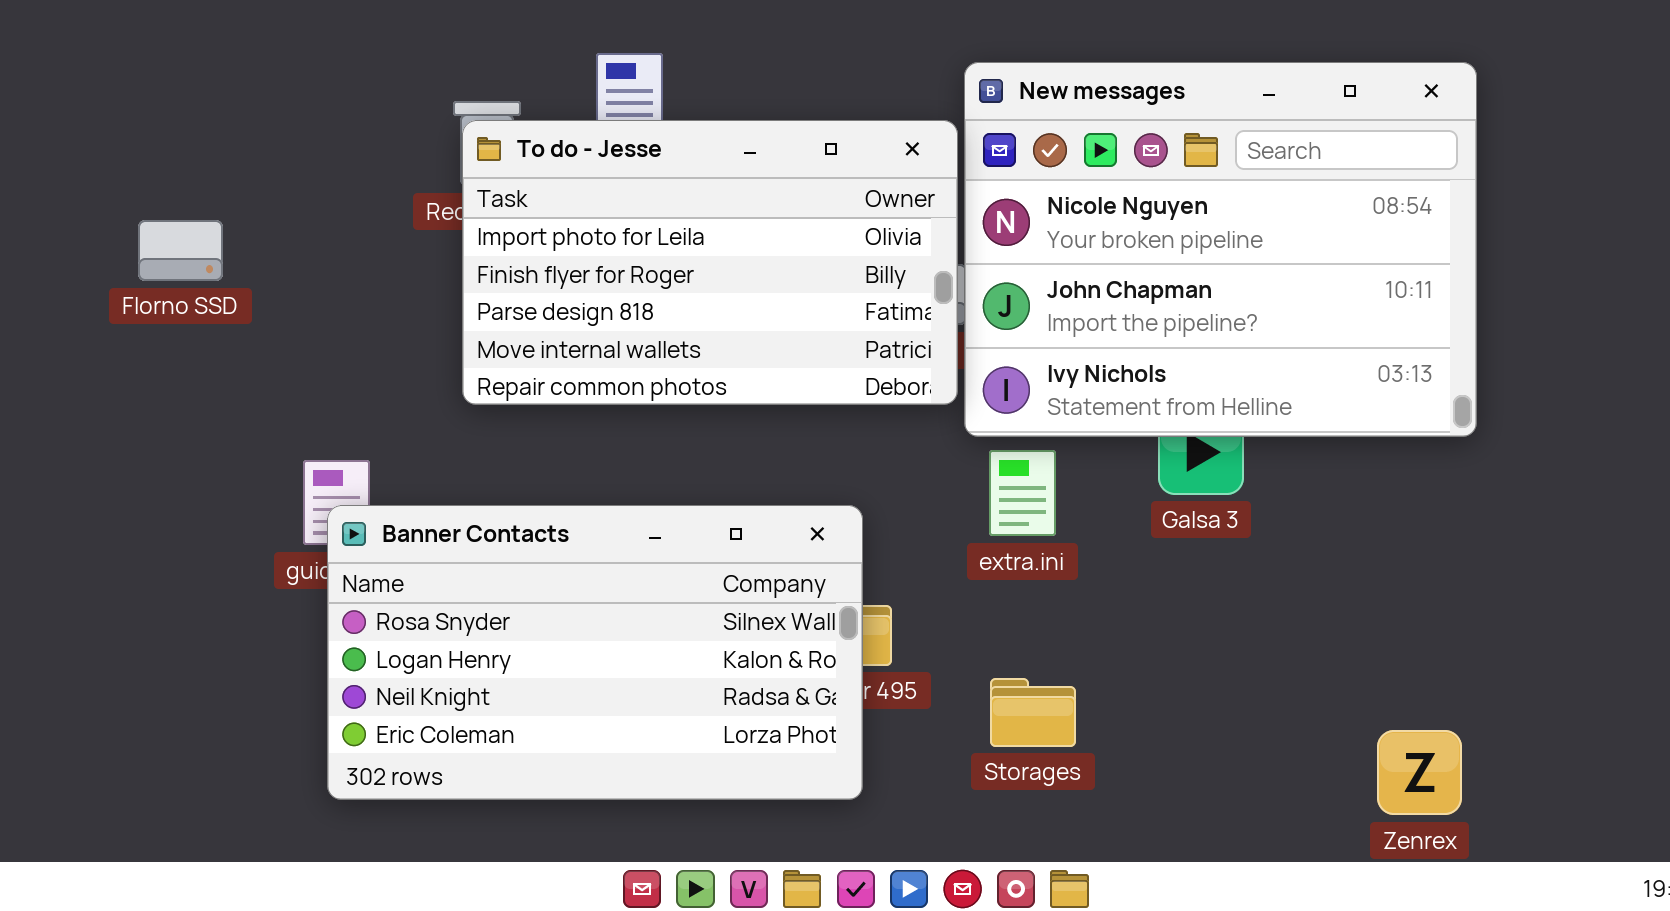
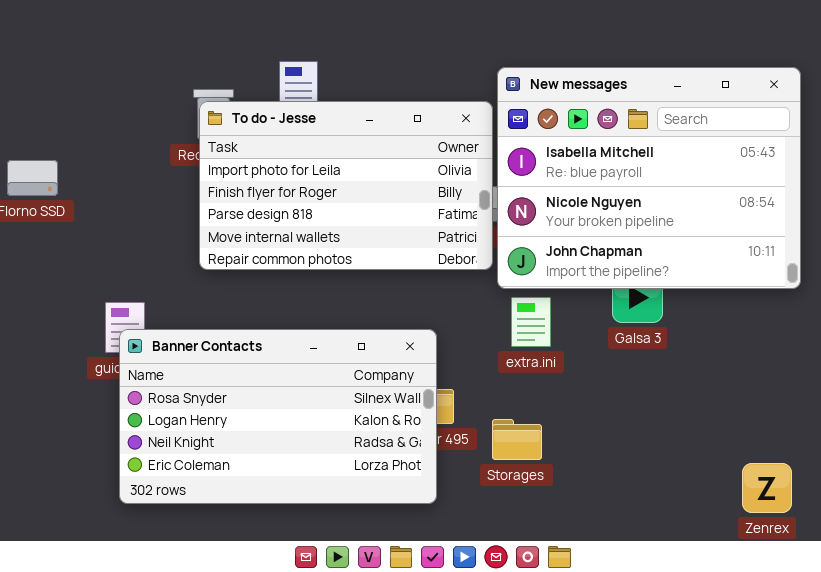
New messages: [964,62,1477,437] -> [497,67,801,289], scrolled up 1 row
Storages: [990,678,1076,747] -> [492,419,542,460], moved

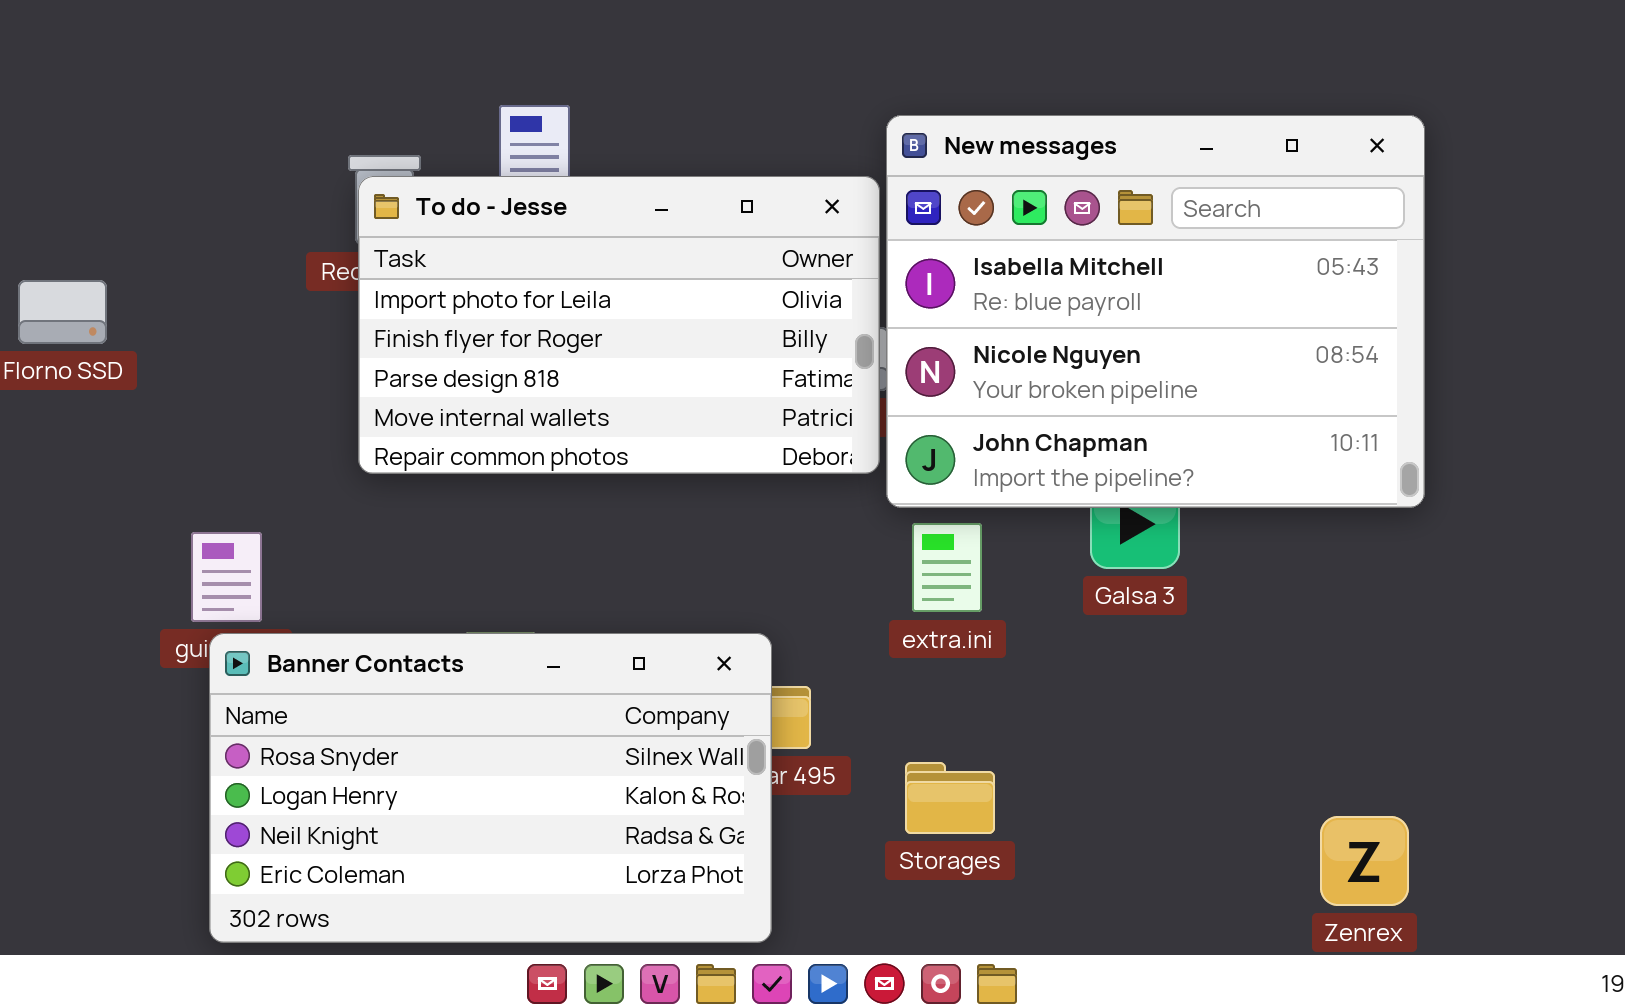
Banner Contacts: [119,329,437,504] -> [209,633,772,943], moved
Storages: [492,419,542,460] -> [905,762,995,834], moved

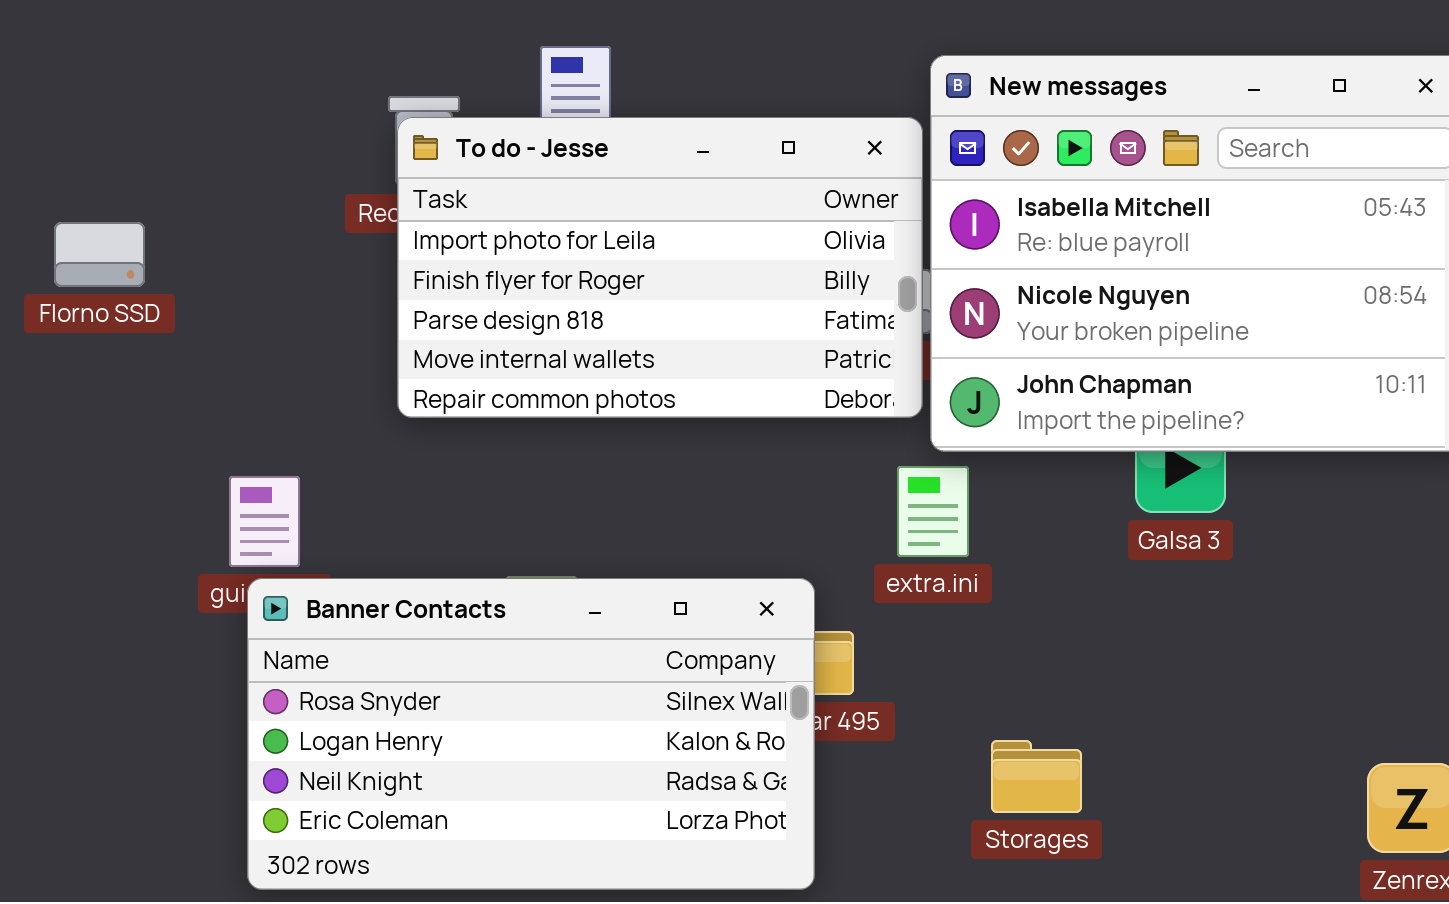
extra.ini: [912,523,982,612] -> [897,466,969,557], moved
Storages: [905,762,995,834] -> [991,740,1082,813], moved

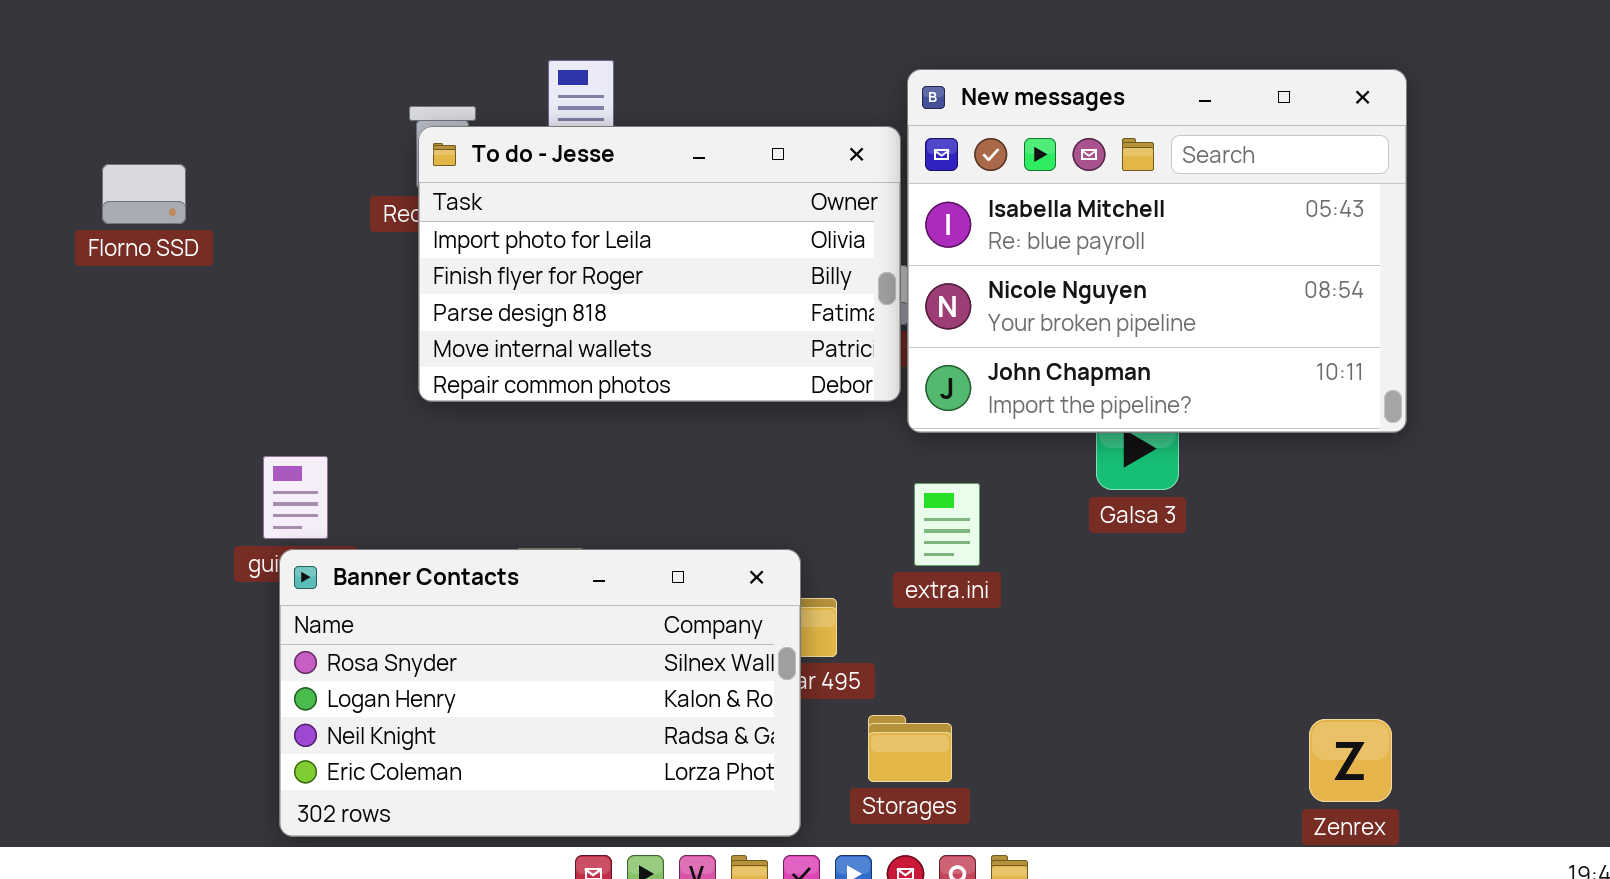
Florno SSD: [54,222,145,287] -> [102,164,186,224], moved
extra.ini: [897,466,969,557] -> [914,483,980,566], moved
Storages: [991,740,1082,813] -> [868,715,952,782], moved

